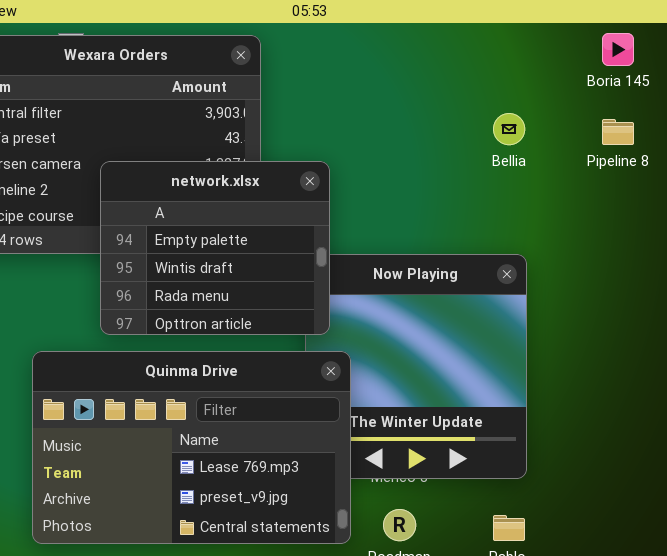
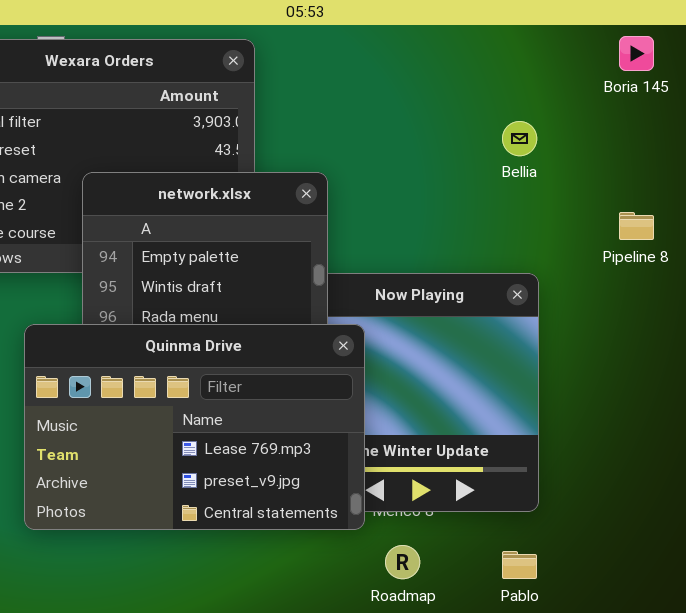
Pipeline 8: [602,119,634,145] -> [619,212,654,240], moved
Quinma Drive: [32,351,351,544] -> [24,324,365,530], moved

